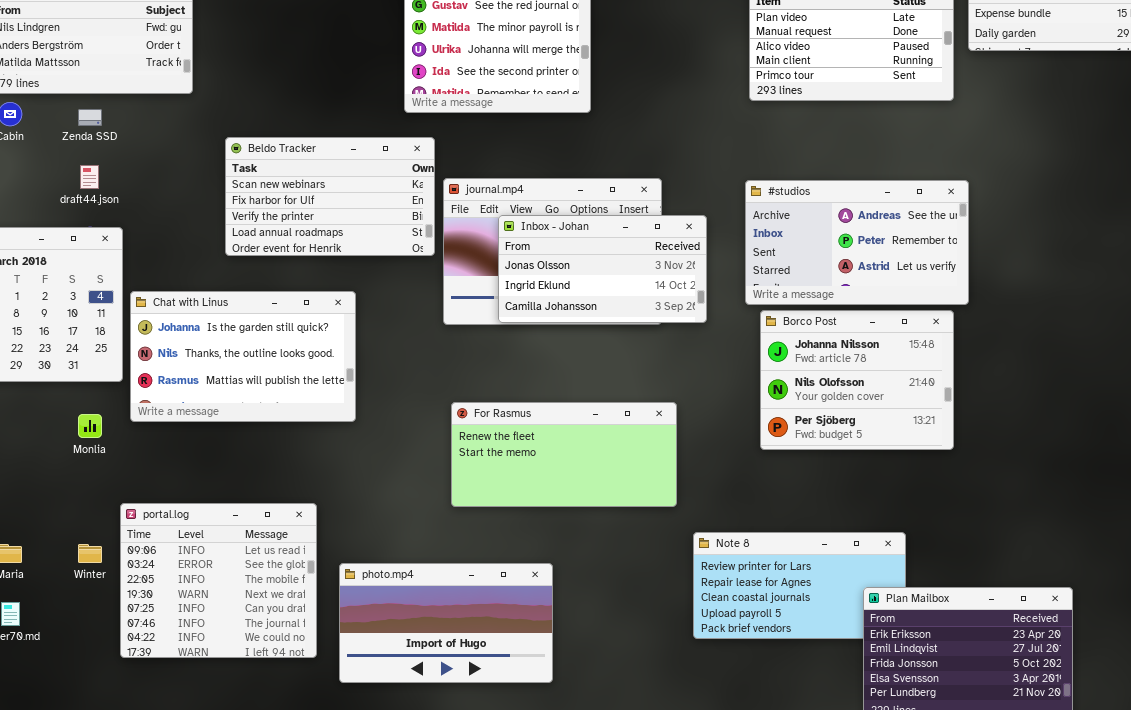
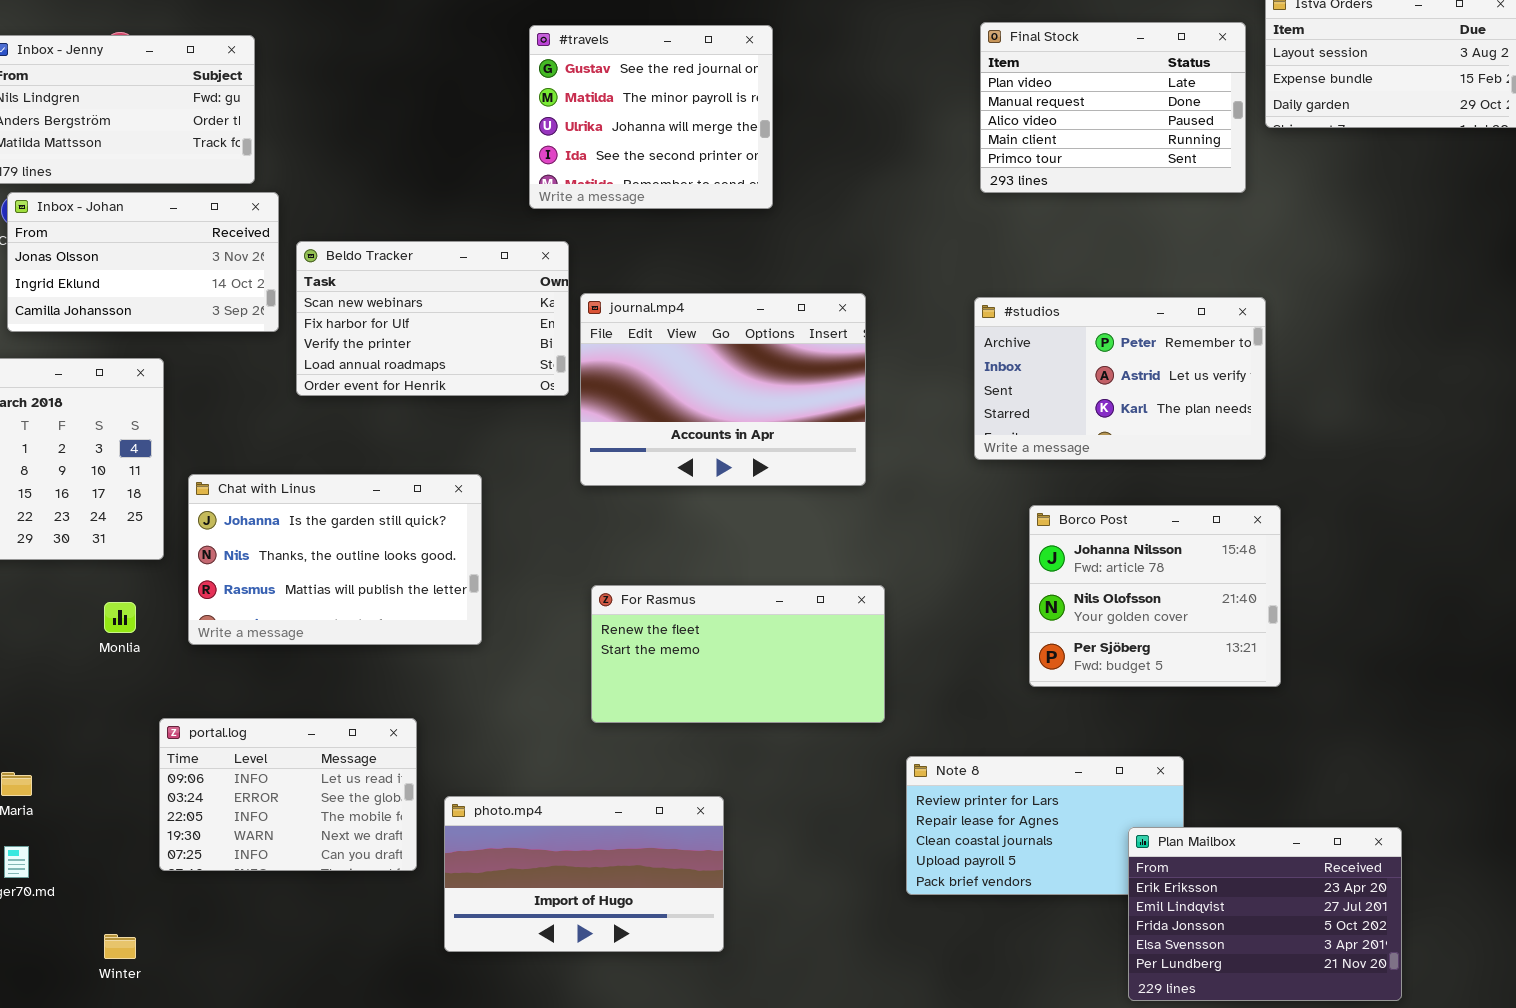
#studios: [745,180,969,305] -> [974,297,1266,460], scrolled down 1 row
Inbox - Johan: [498,215,707,323] -> [7,192,279,332], moved
Chat with Linus: [130,291,356,422] -> [188,474,482,645], moved
Borco Post: [760,310,954,450] -> [1029,505,1281,687], moved
portal.log: [120,503,317,658] -> [159,718,417,871], resized
Winter: [78,544,102,563] -> [104,934,136,959], moved

